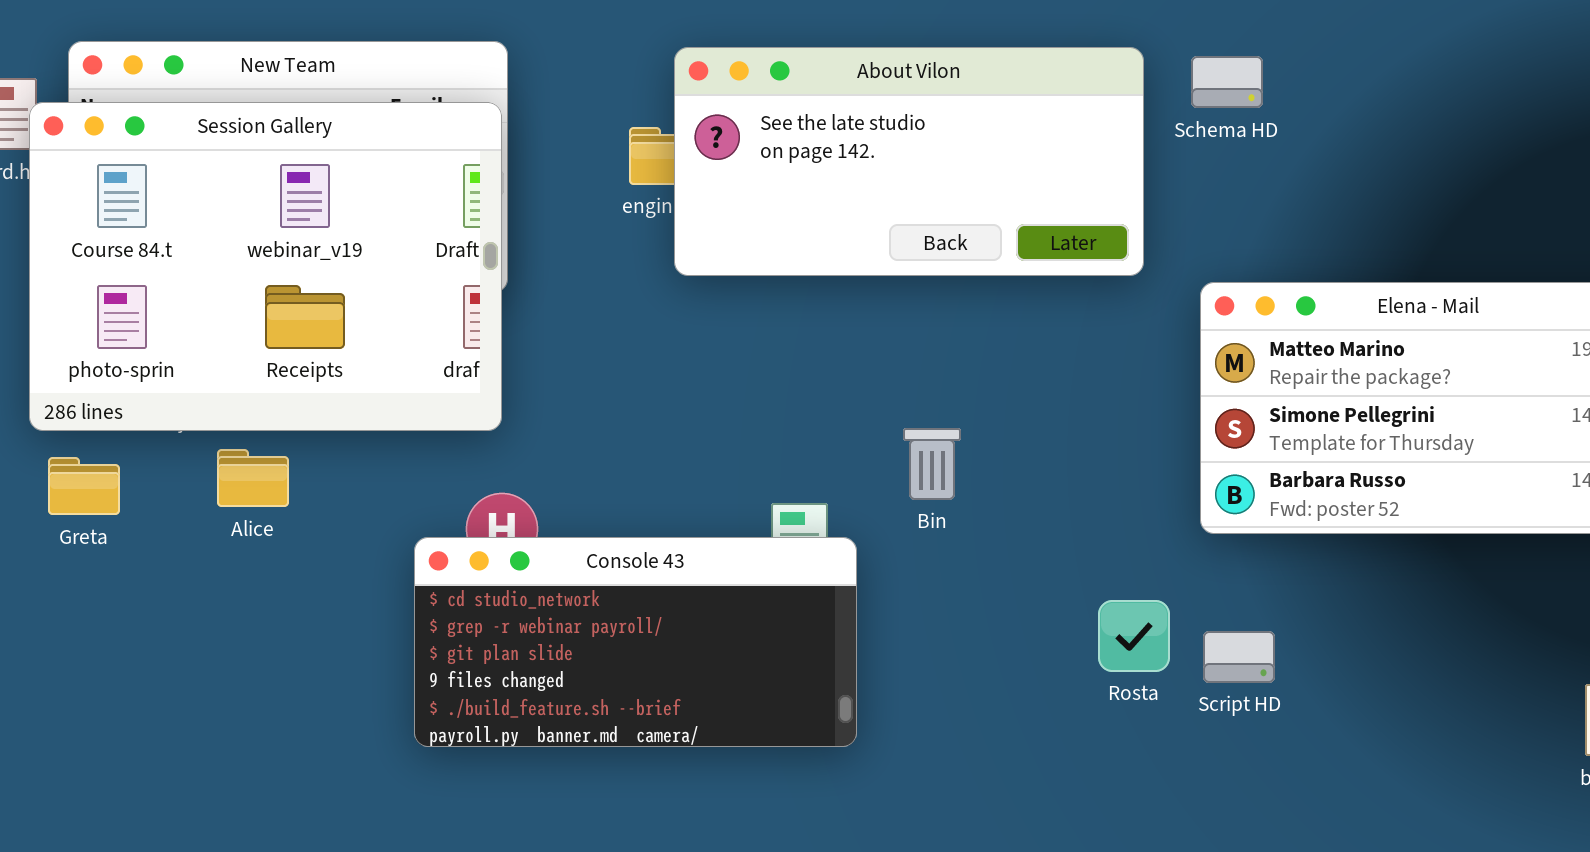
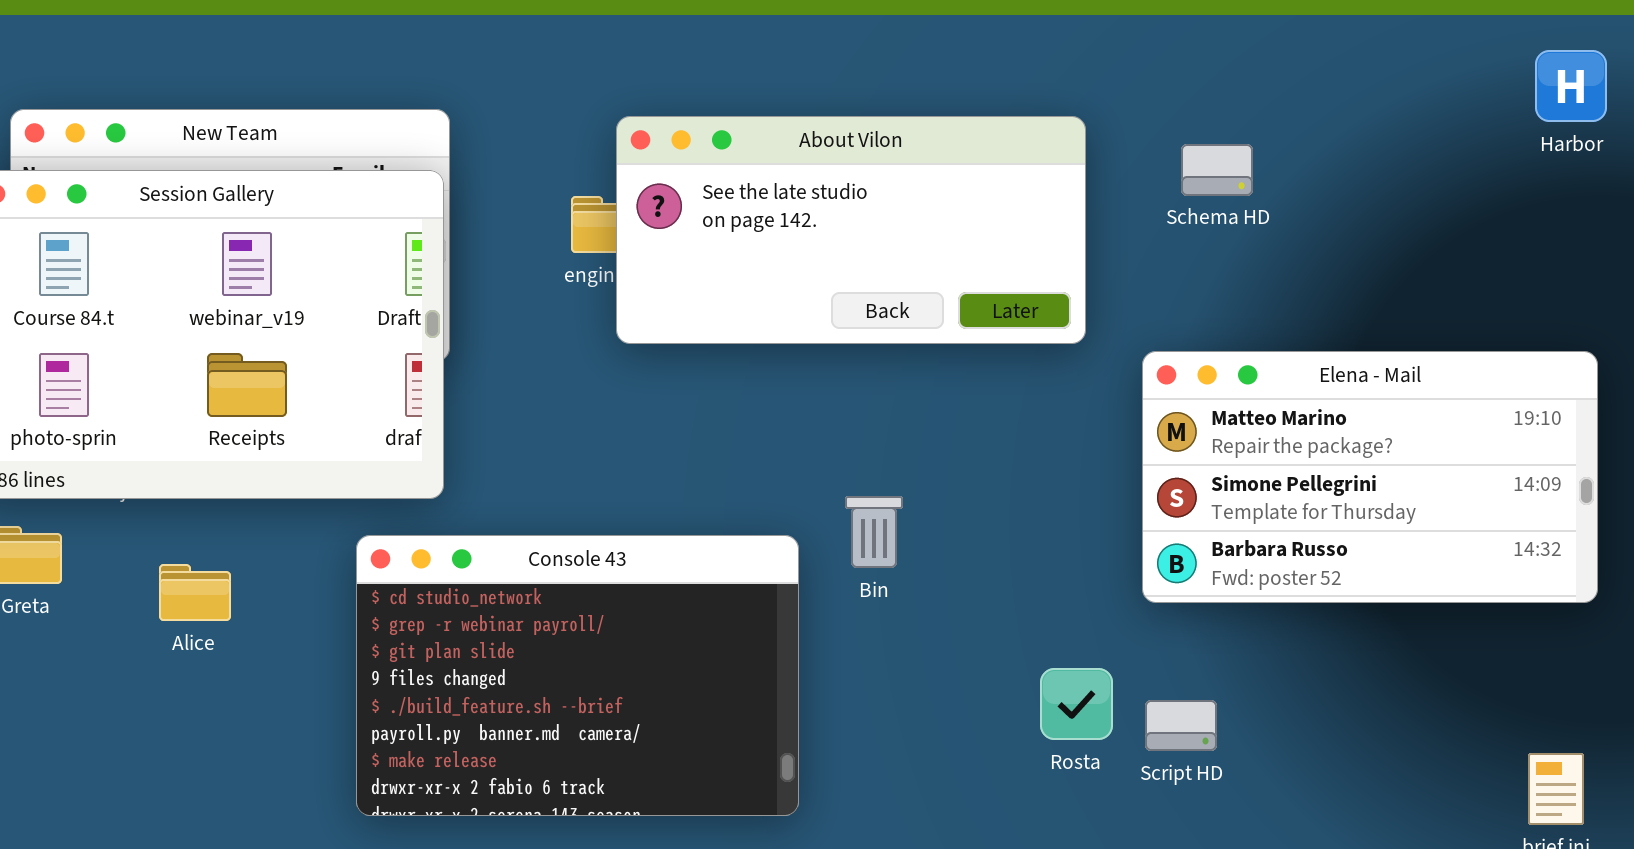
Schema HD: [1191,56,1263,108] -> [1181,144,1253,196], moved
Alice: [217,449,289,507] -> [159,564,231,621], moved
Console 43: [414,537,857,747] -> [356,535,799,816], resized

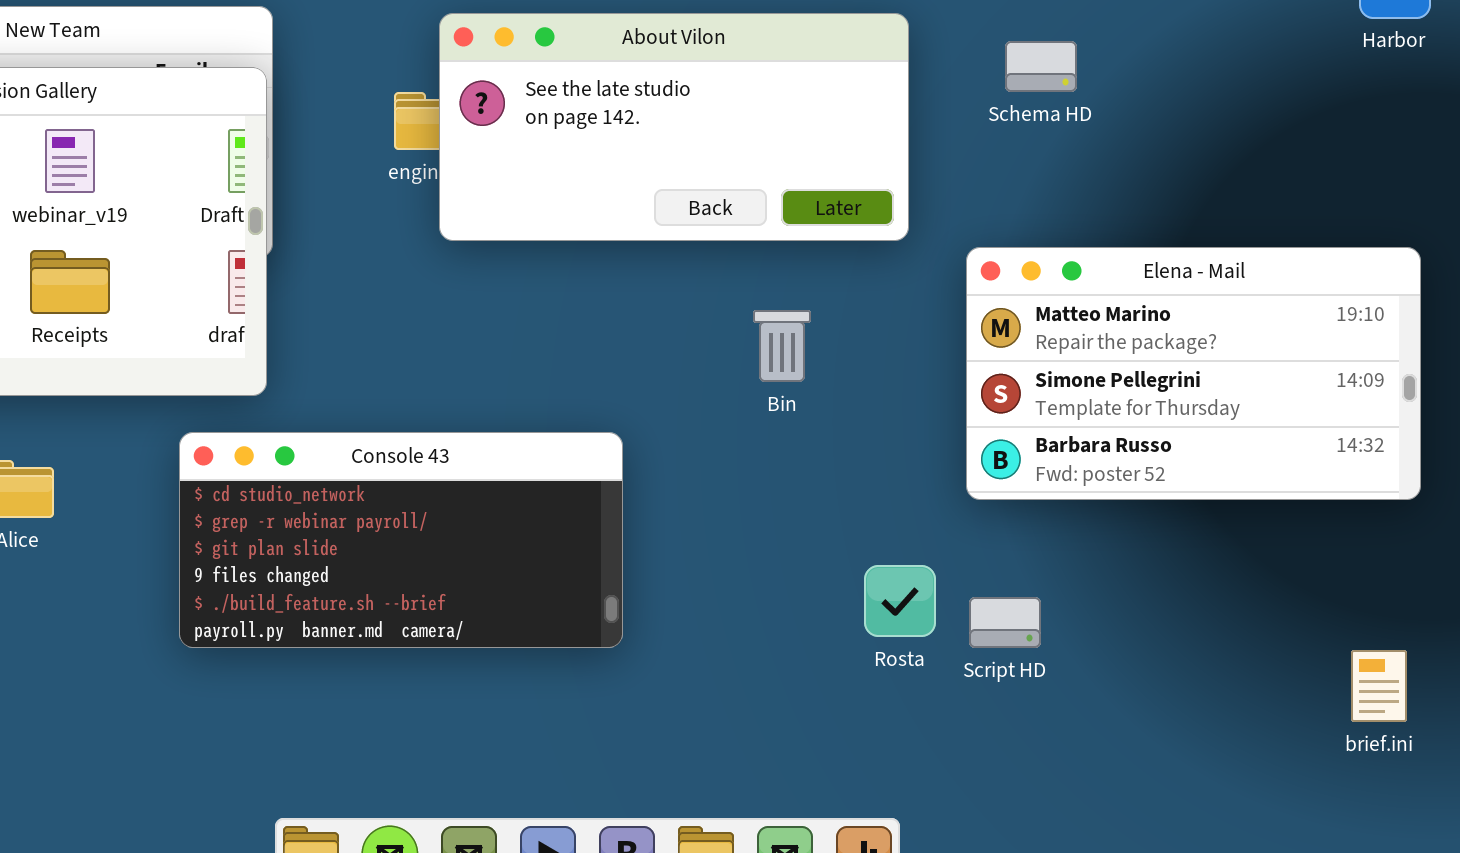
Bin: [845,496,903,568] -> [753,310,811,382], moved
Console 43: [356,535,799,816] -> [179,432,623,648], resized

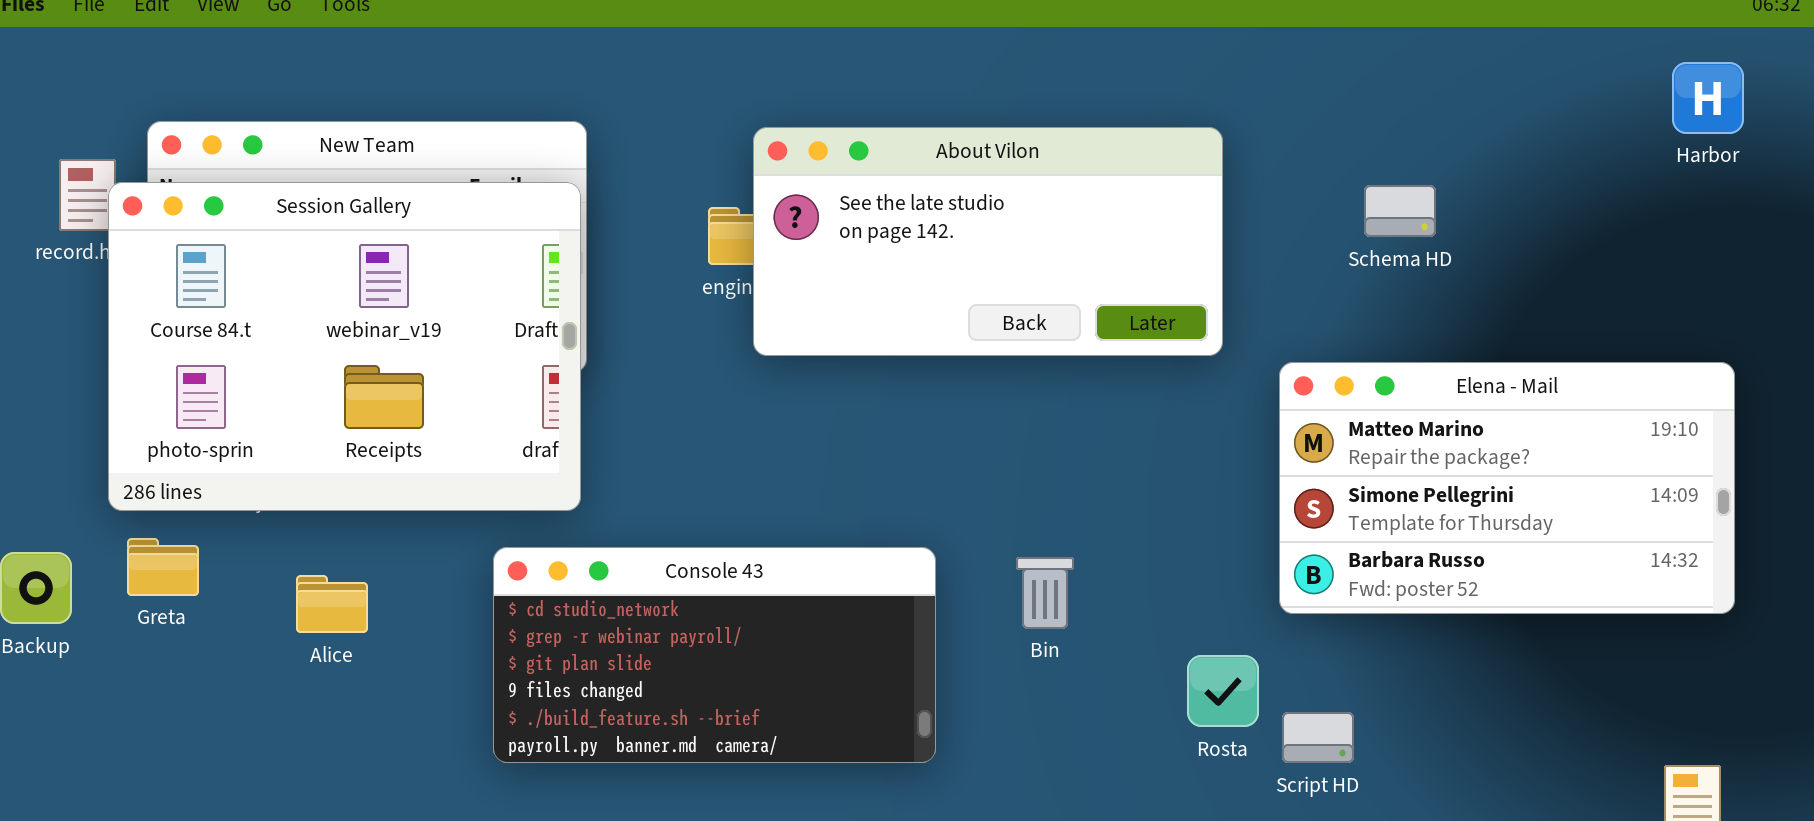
Schema HD: [1005,41,1077,92] -> [1364,185,1436,237], moved
Bin: [753,310,811,382] -> [1016,557,1074,629], moved
Rosta: [864,565,936,637] -> [1187,655,1259,727], moved

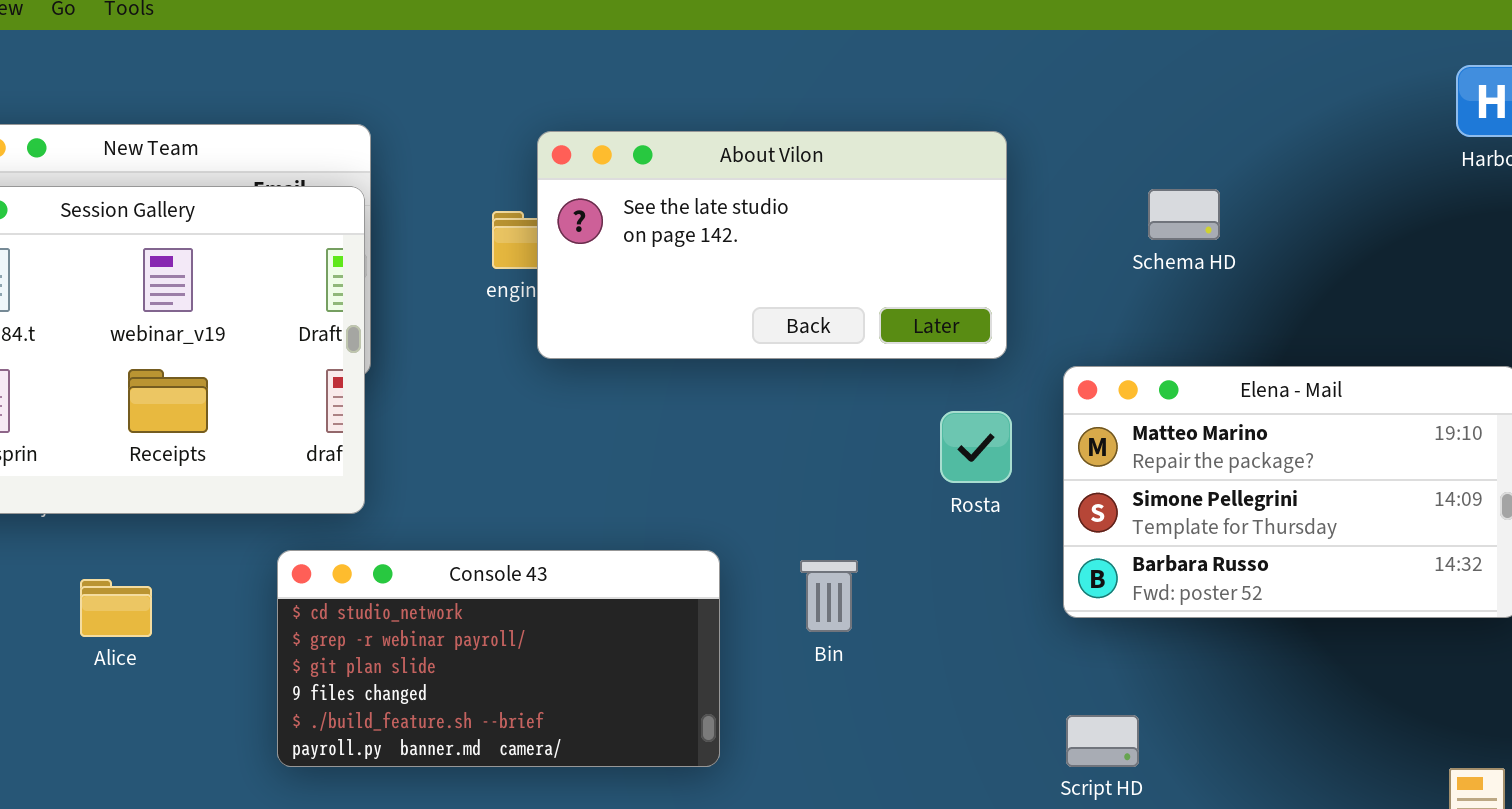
Rosta: [1187,655,1259,727] -> [940,411,1012,483], moved

